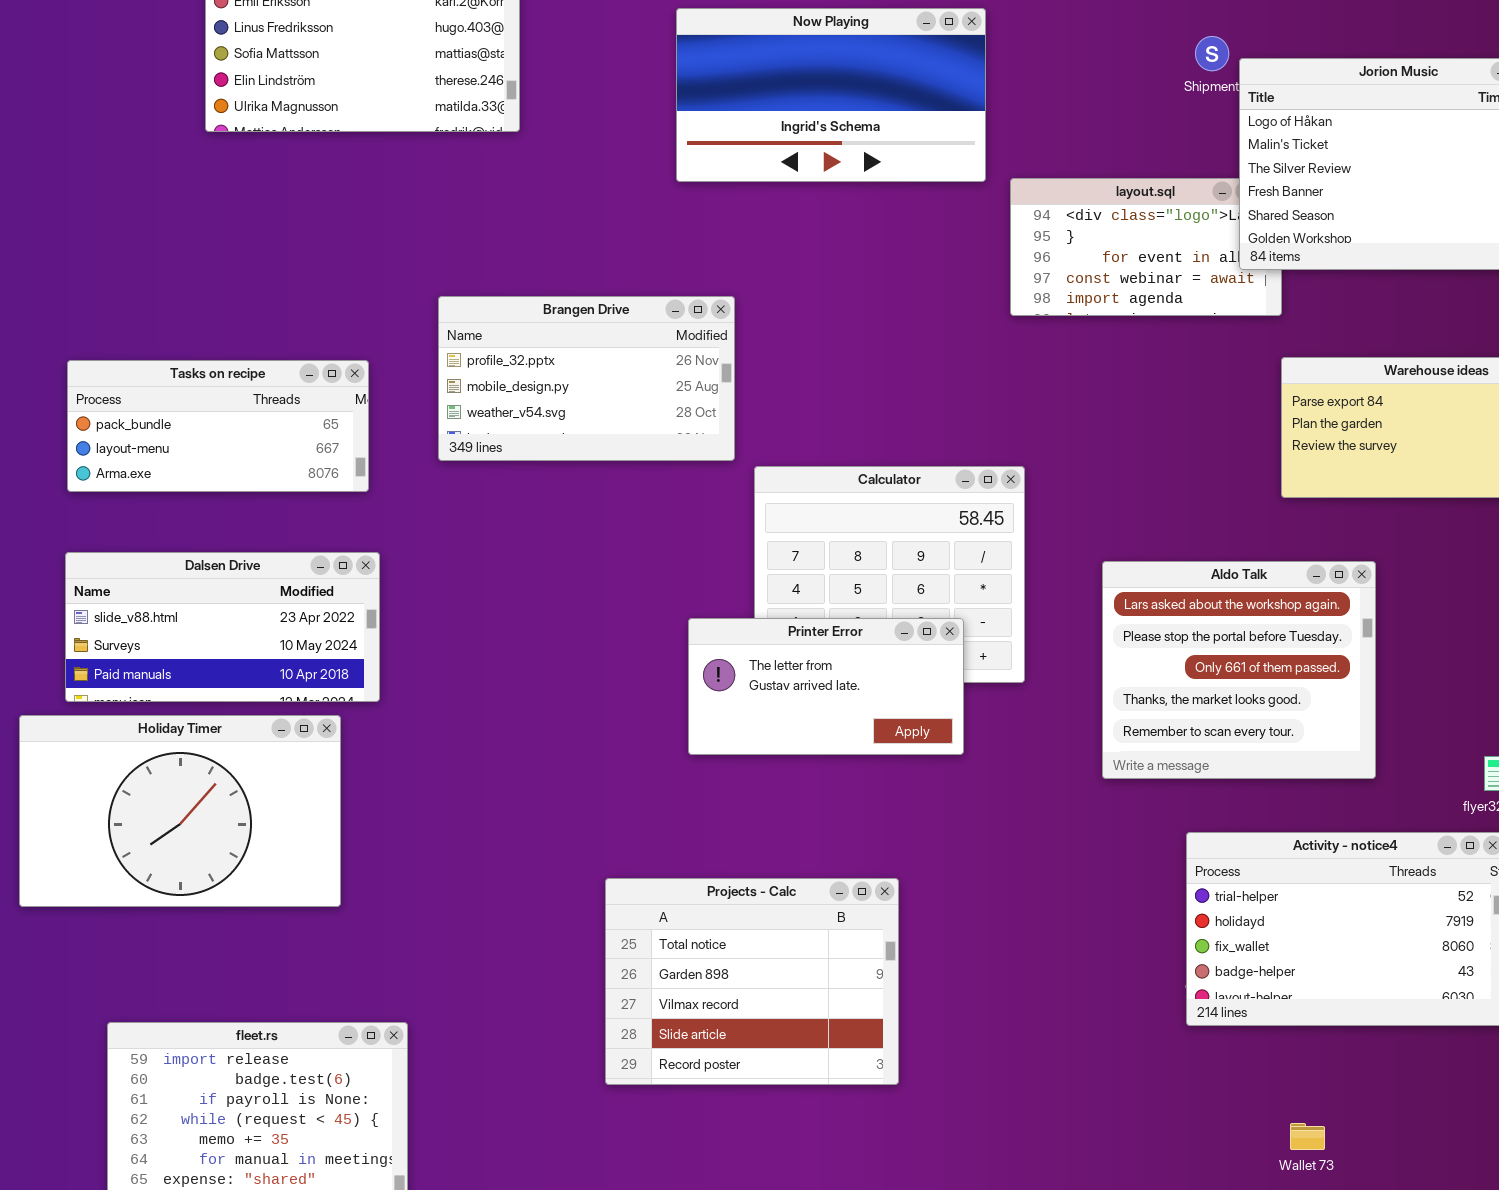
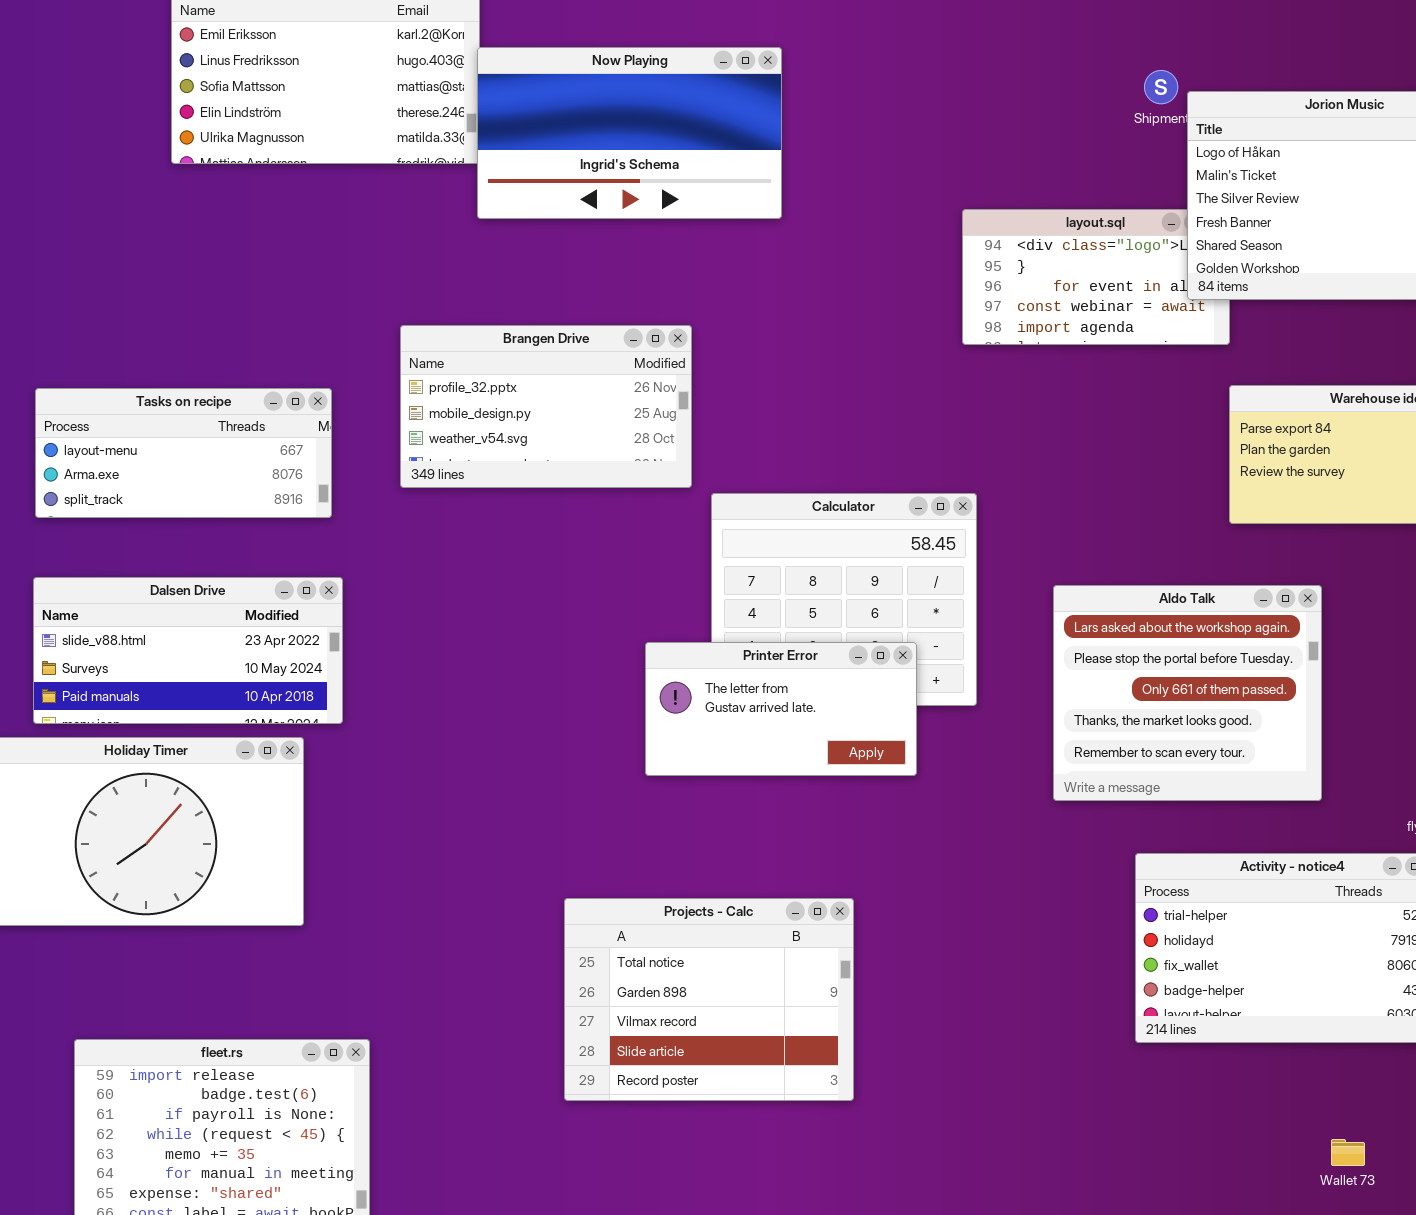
Now Playing: [676,8,986,182] -> [477,47,782,219], moved
Tasks on recipe: [67,360,369,492] -> [35,388,332,518], scrolled down 1 row
Wallet 73: [1290,1123,1325,1150] -> [1331,1139,1365,1166], moved

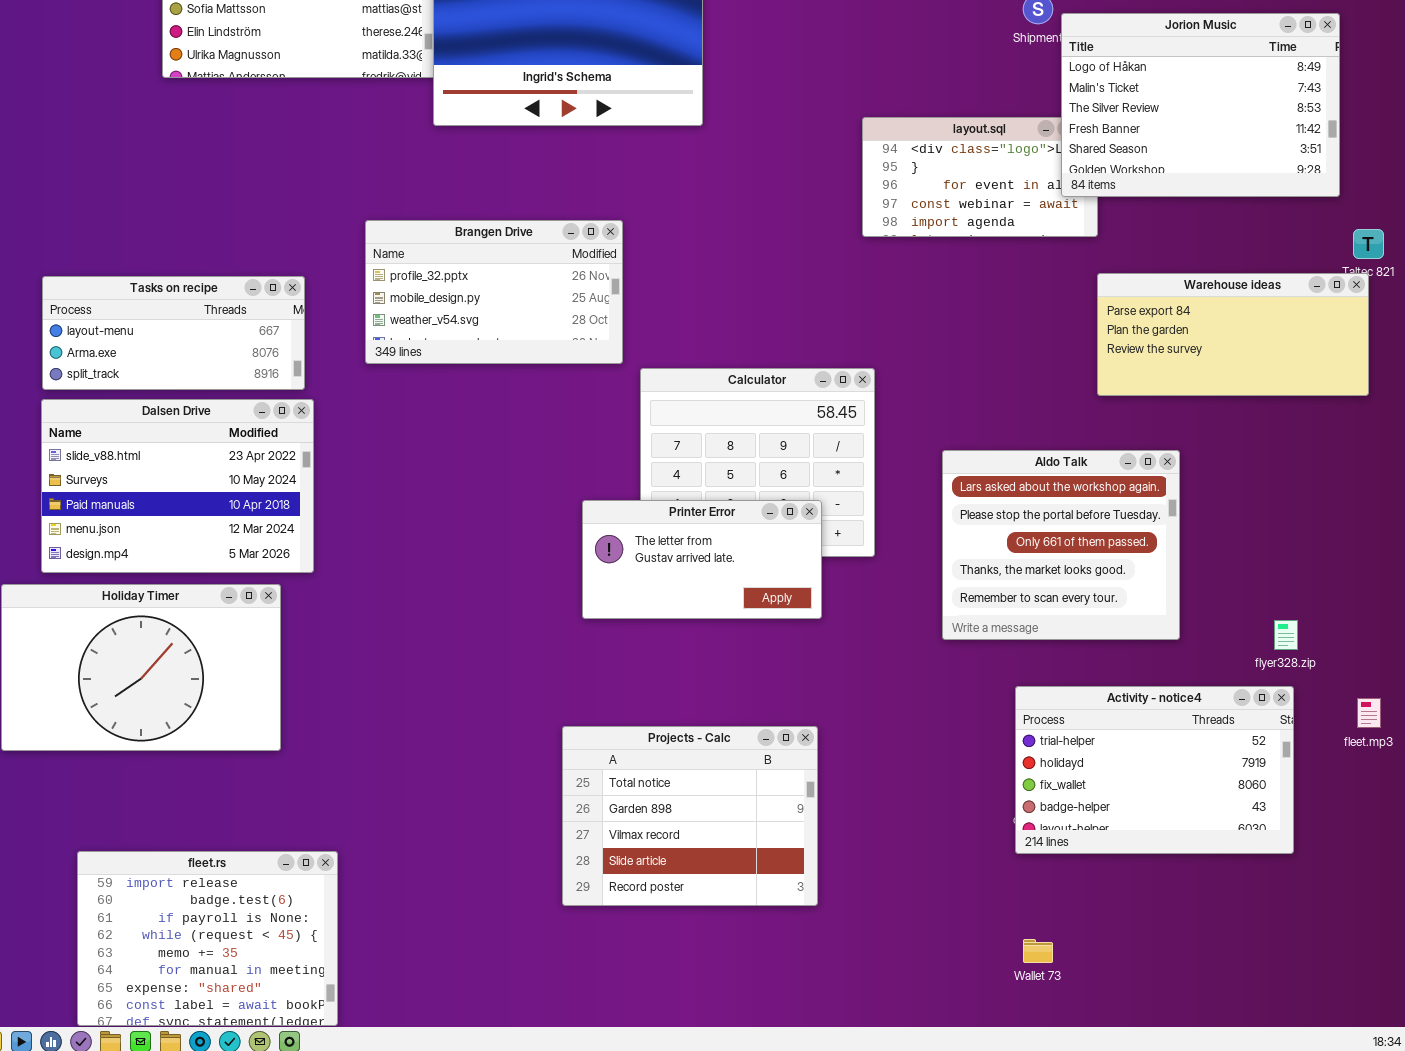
Dalsen Drive: [33,577,343,724] -> [41,399,314,573], resized
Projects - Calc: [564,898,854,1101] -> [562,726,818,906], moved
Wallet 73: [1331,1139,1365,1166] -> [1023,939,1053,963], moved

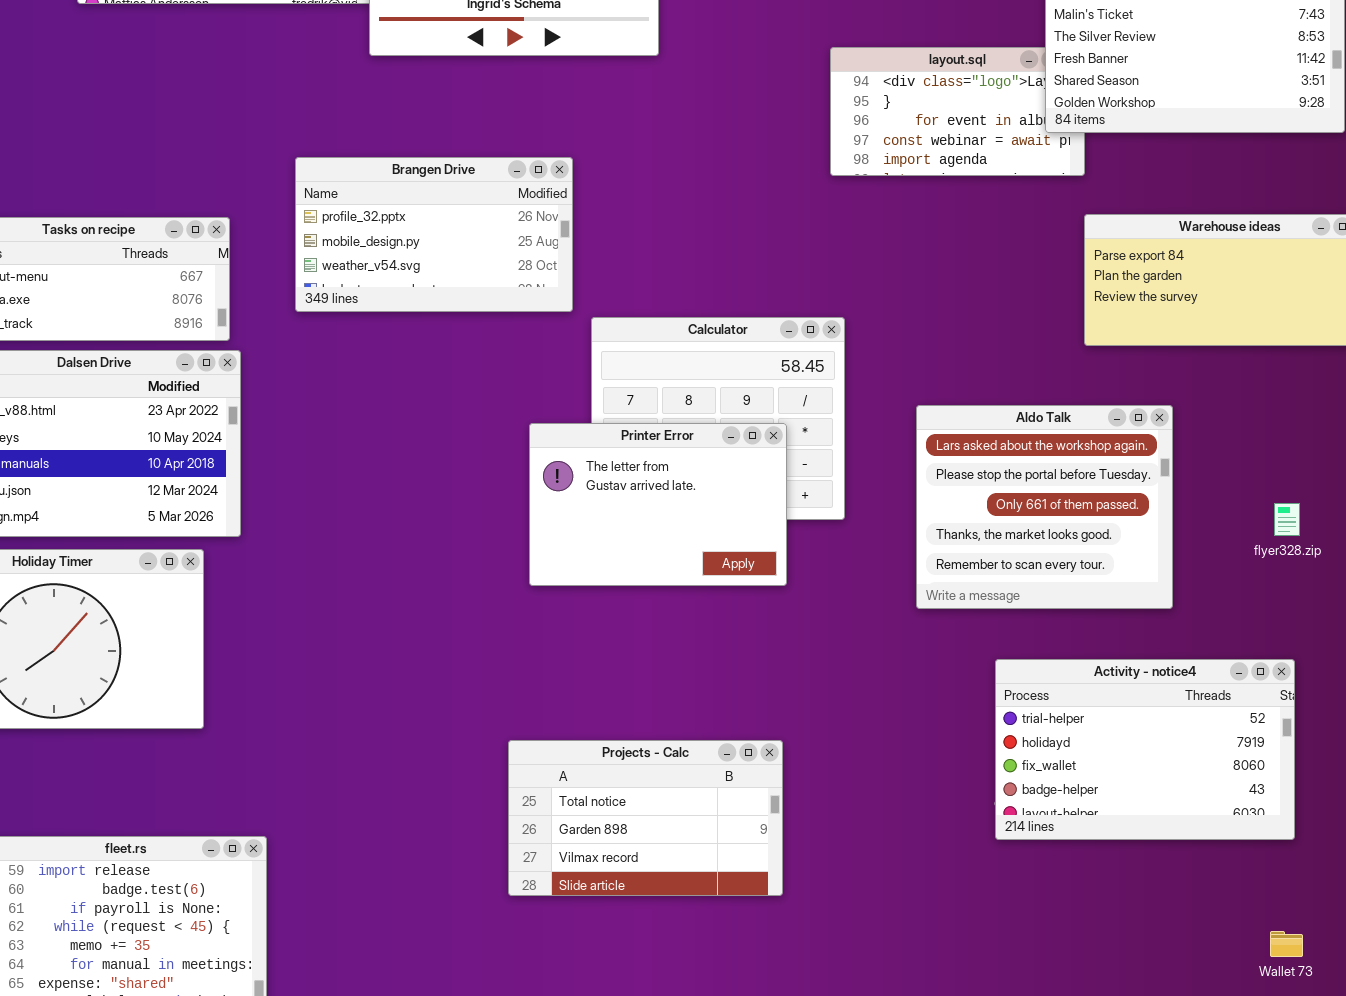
Printer Error: [582,500,822,619] -> [529,423,787,586], resized
flyer328.zip: [1274,620,1298,650] -> [1274,503,1300,536], moved
Projects - Calc: [562,726,818,906] -> [508,740,783,896], resized
Wallet 73: [1023,939,1053,963] -> [1270,931,1303,957], moved

